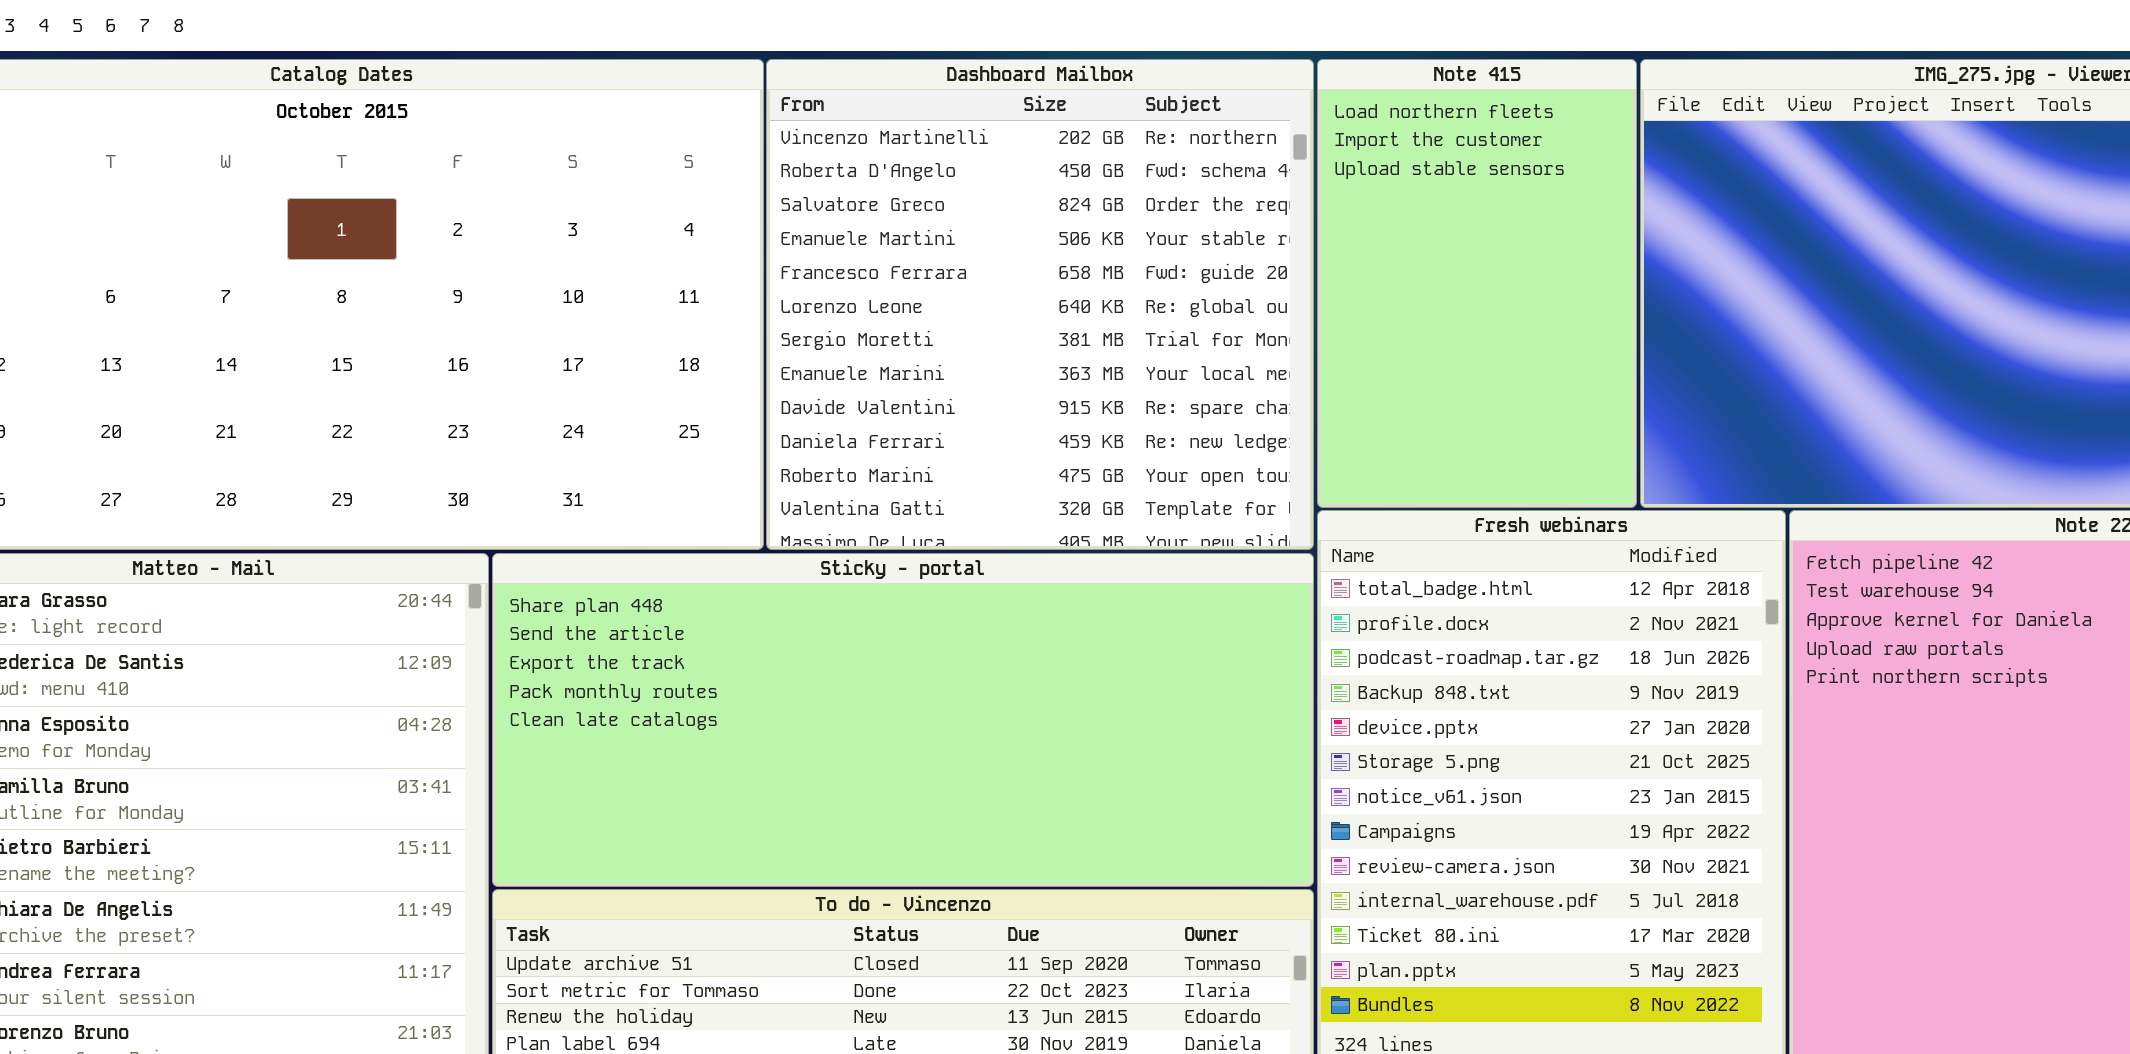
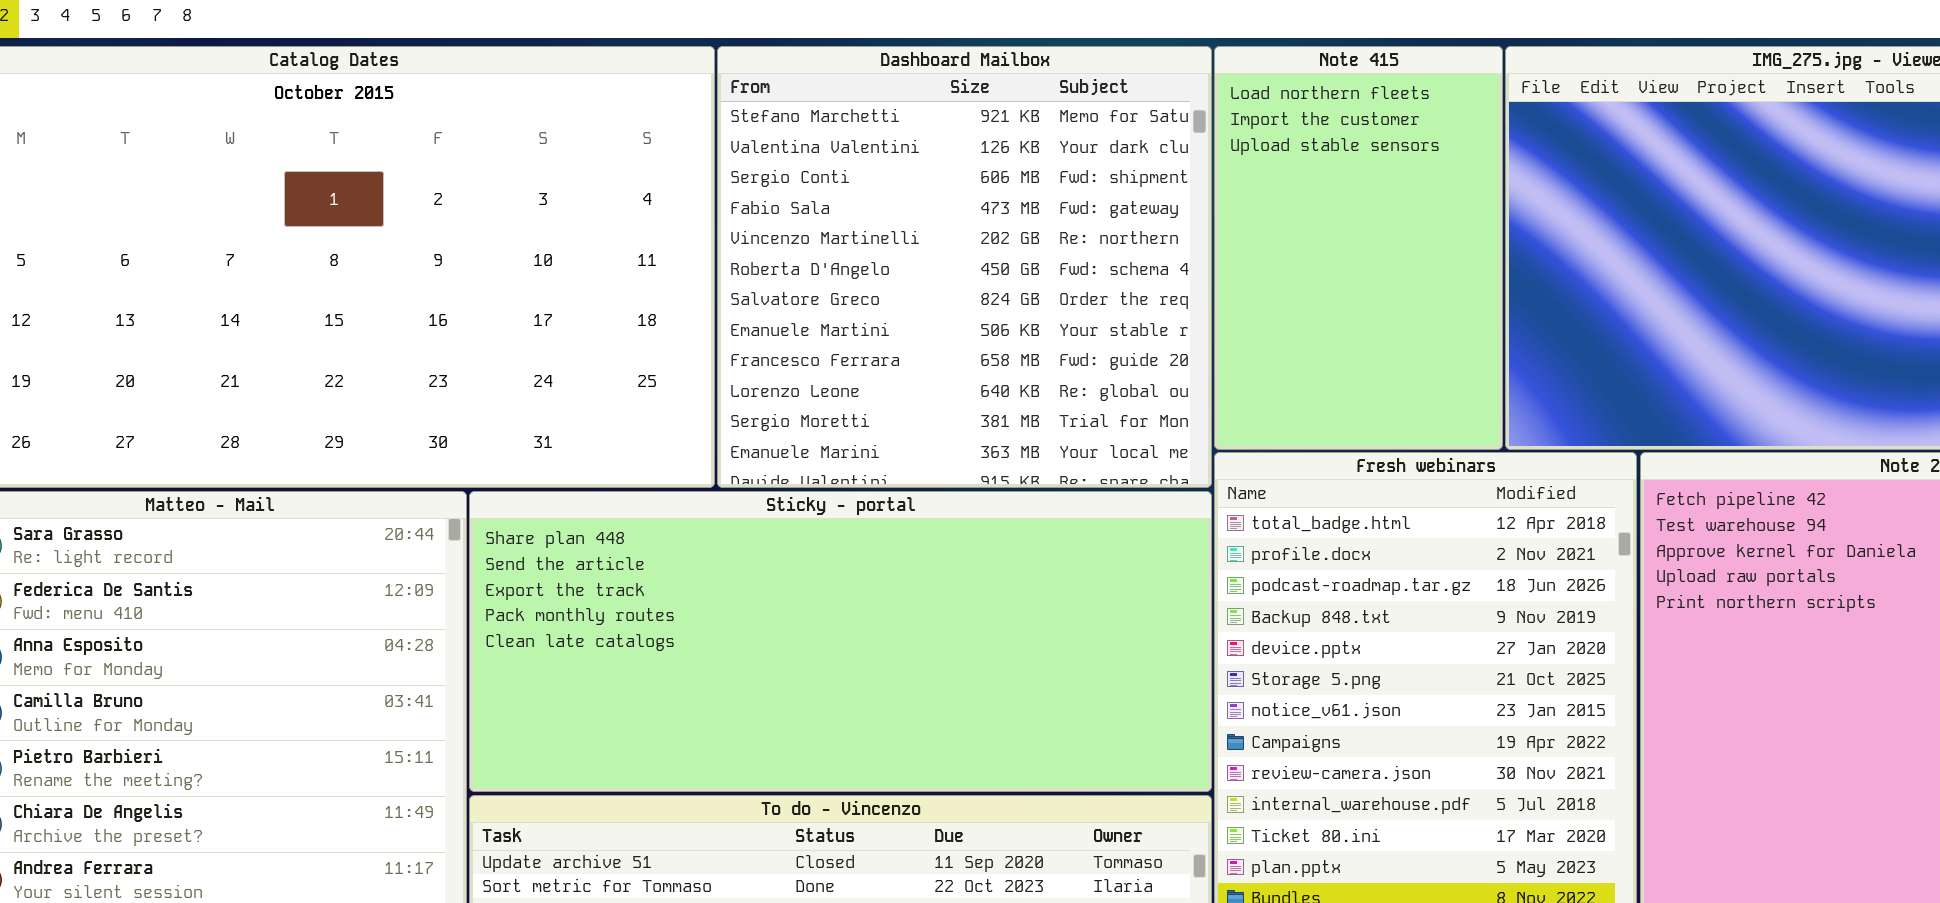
Dashboard Mailbox: [766,59,1314,550] -> [717,46,1212,488], scrolled up 4 rows

